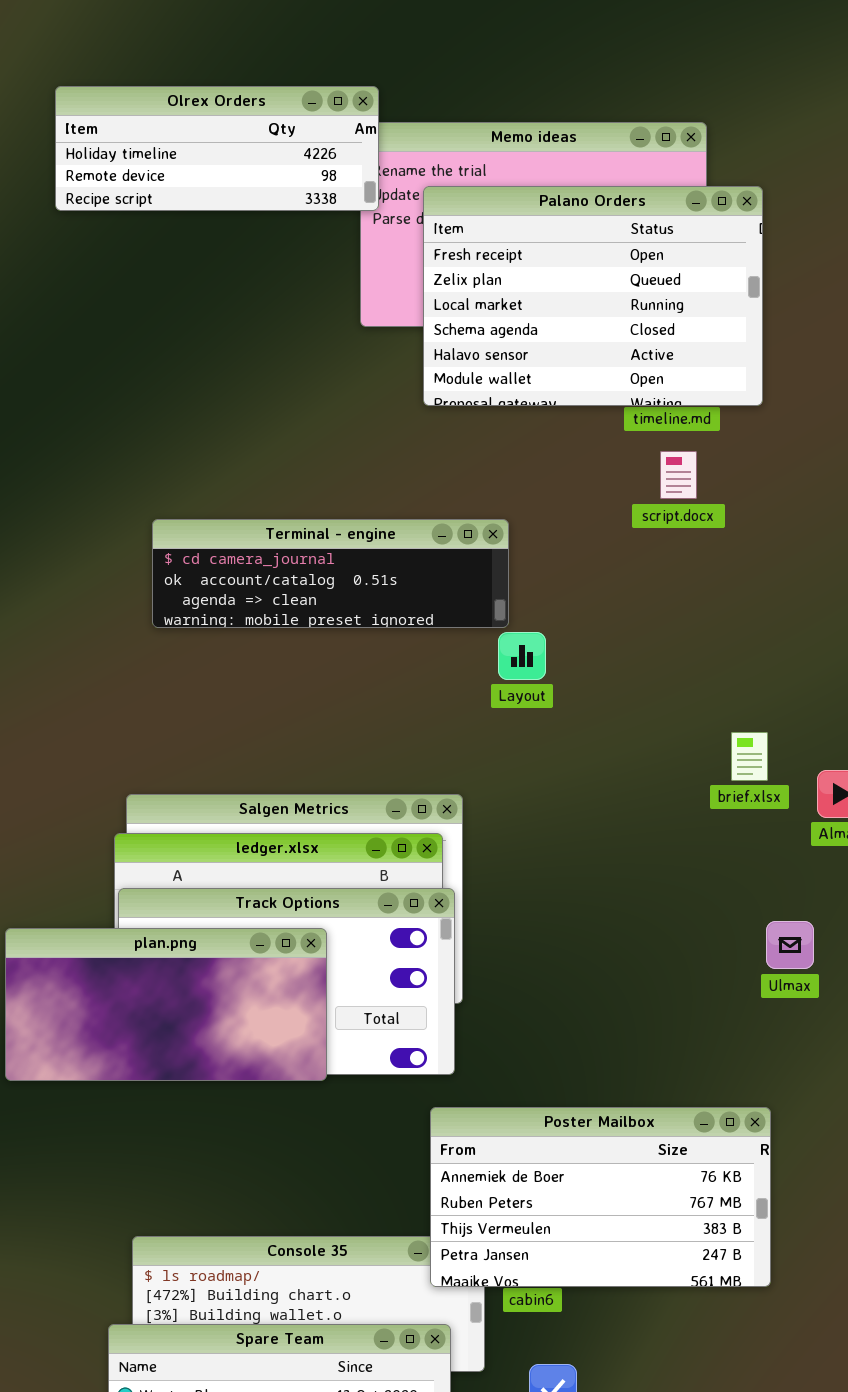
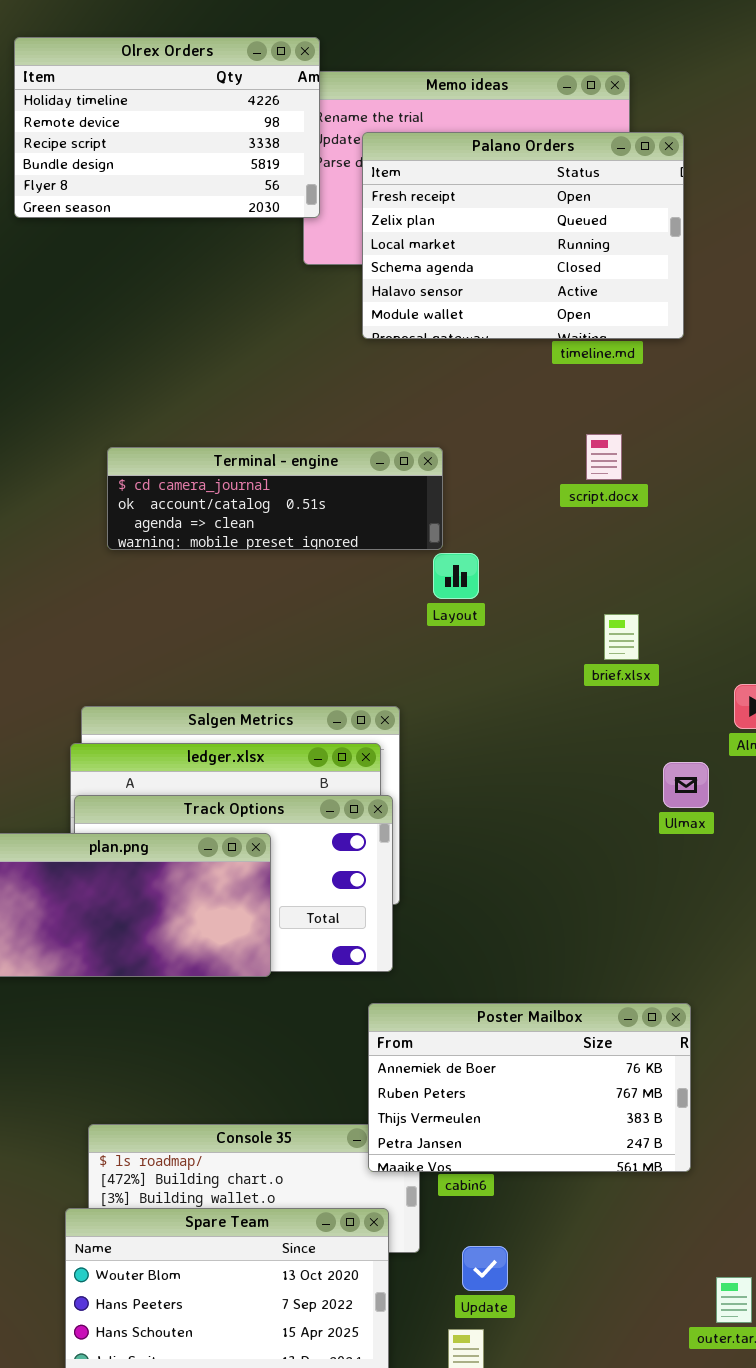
Olrex Orders: [55,86,379,211] -> [14,37,320,218], resized
script.docx: [660,451,697,499] -> [586,434,622,480], moved
brief.xlsx: [731,732,768,781] -> [604,614,639,660], moved
Ulmax: [766,921,814,969] -> [663,762,709,808], moved

